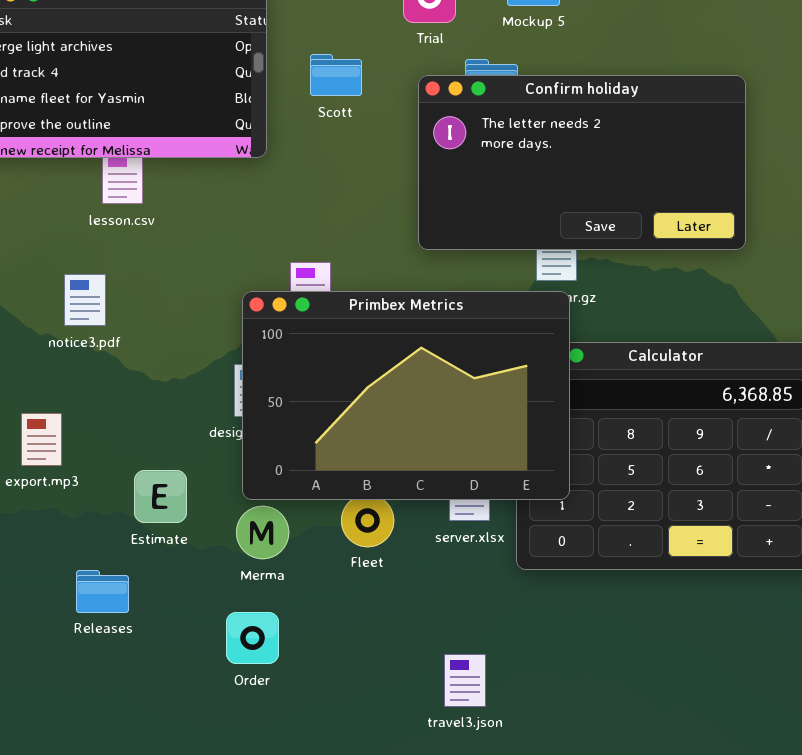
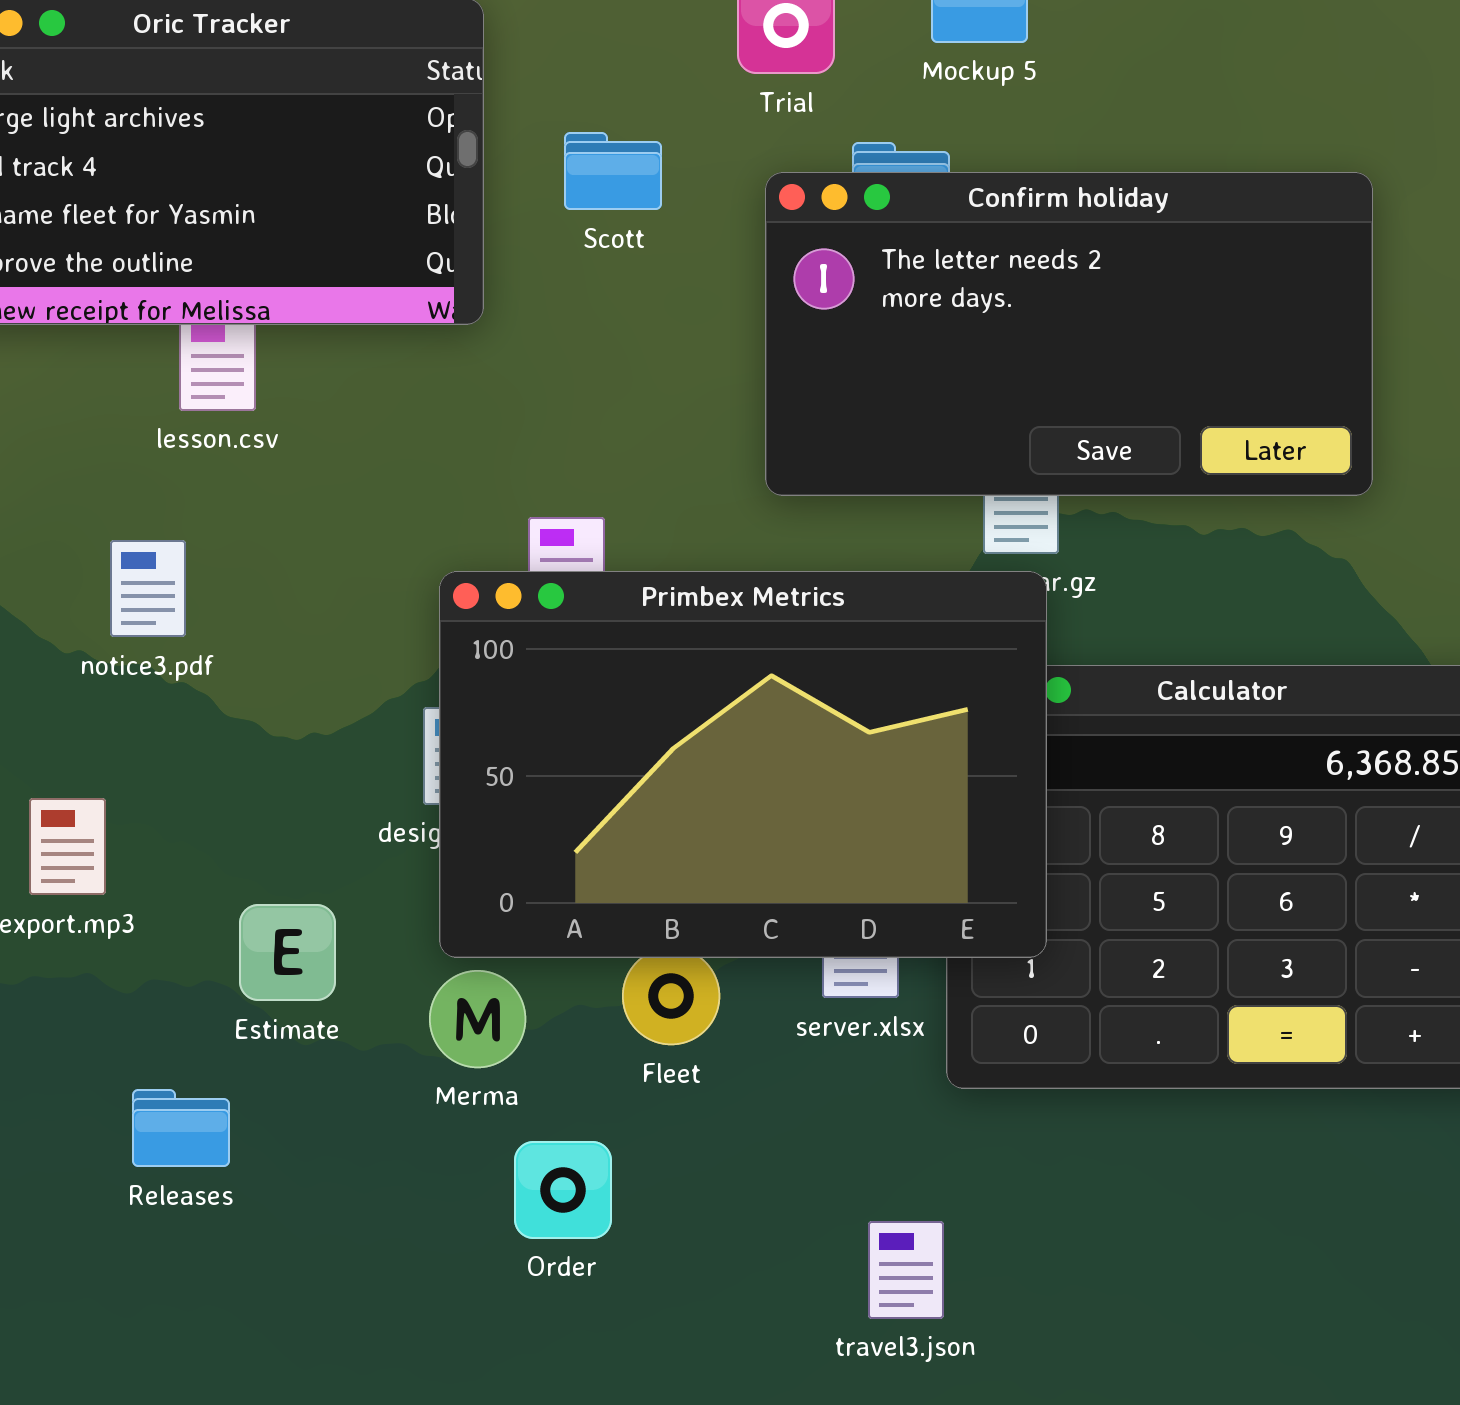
Order: [226,612,279,664] -> [514,1141,612,1239], moved
travel3.json: [444,654,486,707] -> [868,1221,944,1319], moved

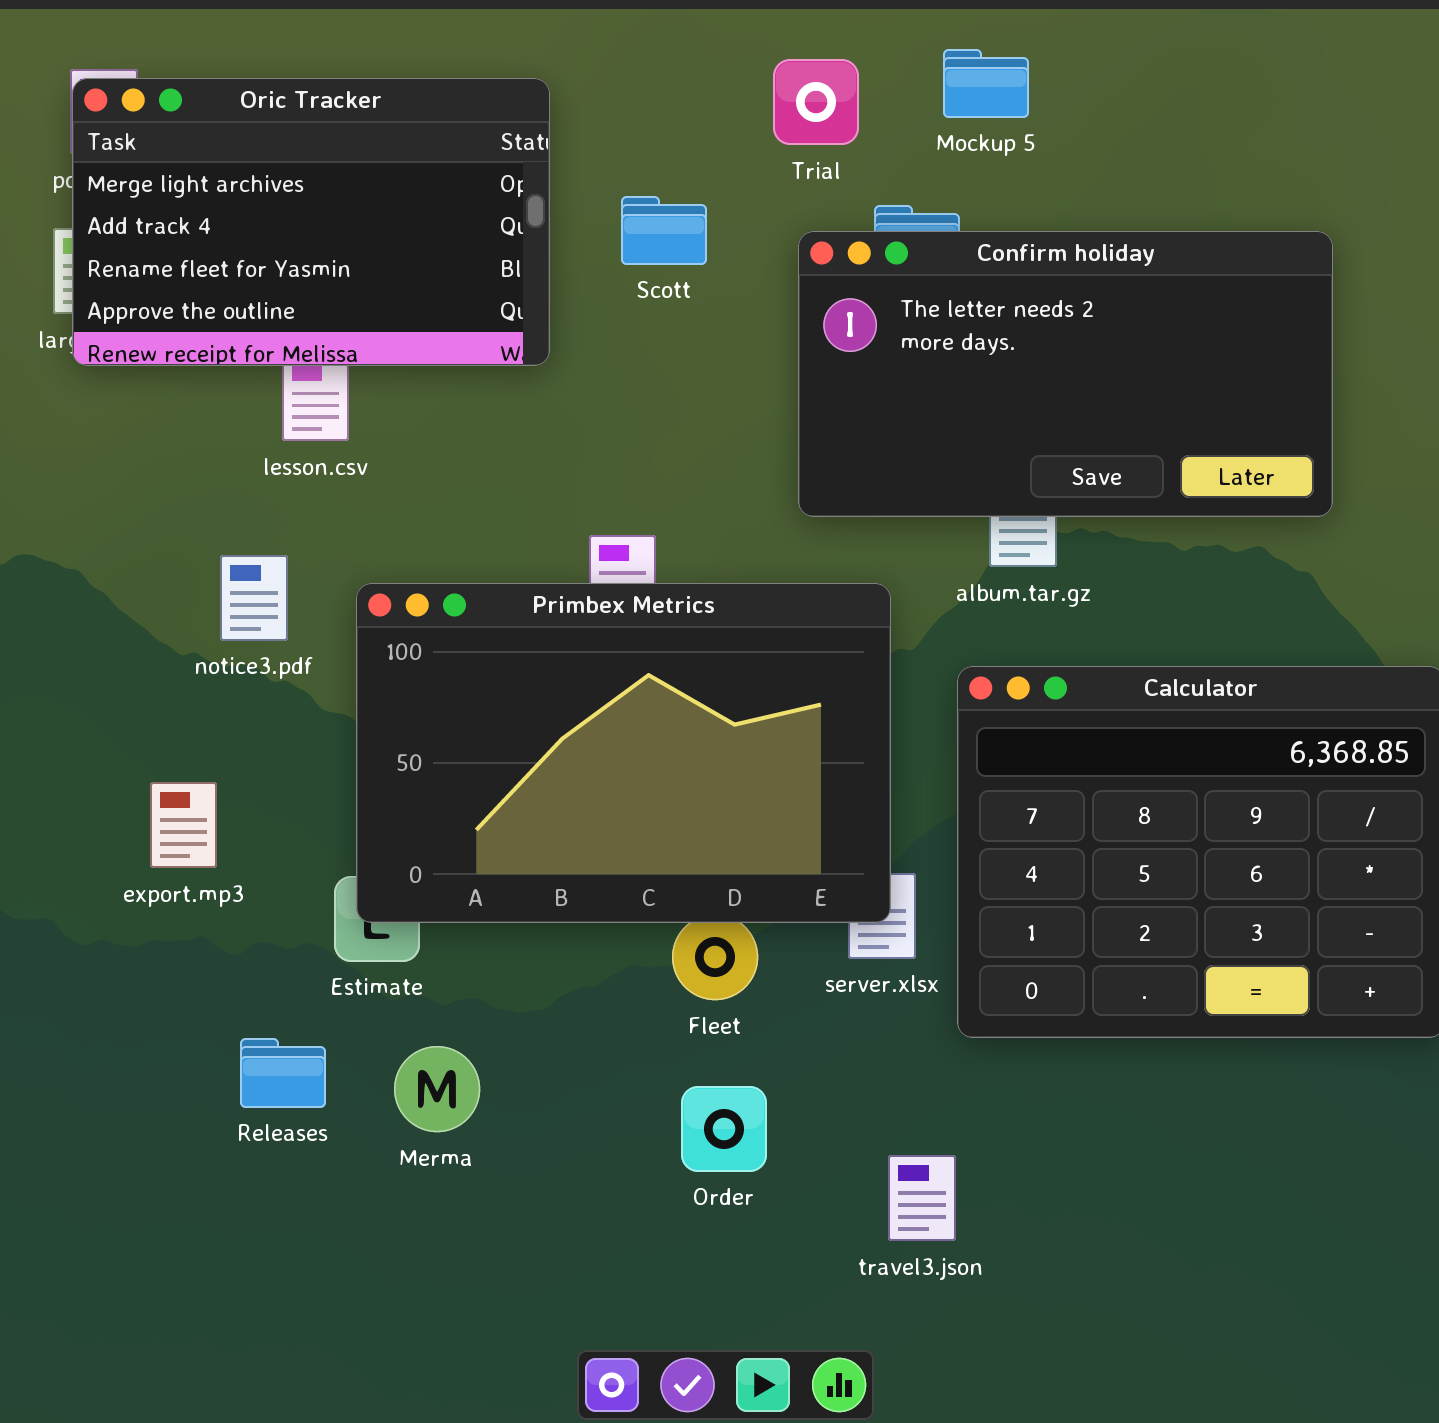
Primbex Metrics: [439,571,1047,958] -> [356,583,891,923], moved
Merma: [429,970,526,1068] -> [394,1046,480,1132], moved
Order: [514,1141,612,1239] -> [681,1086,767,1172], moved

